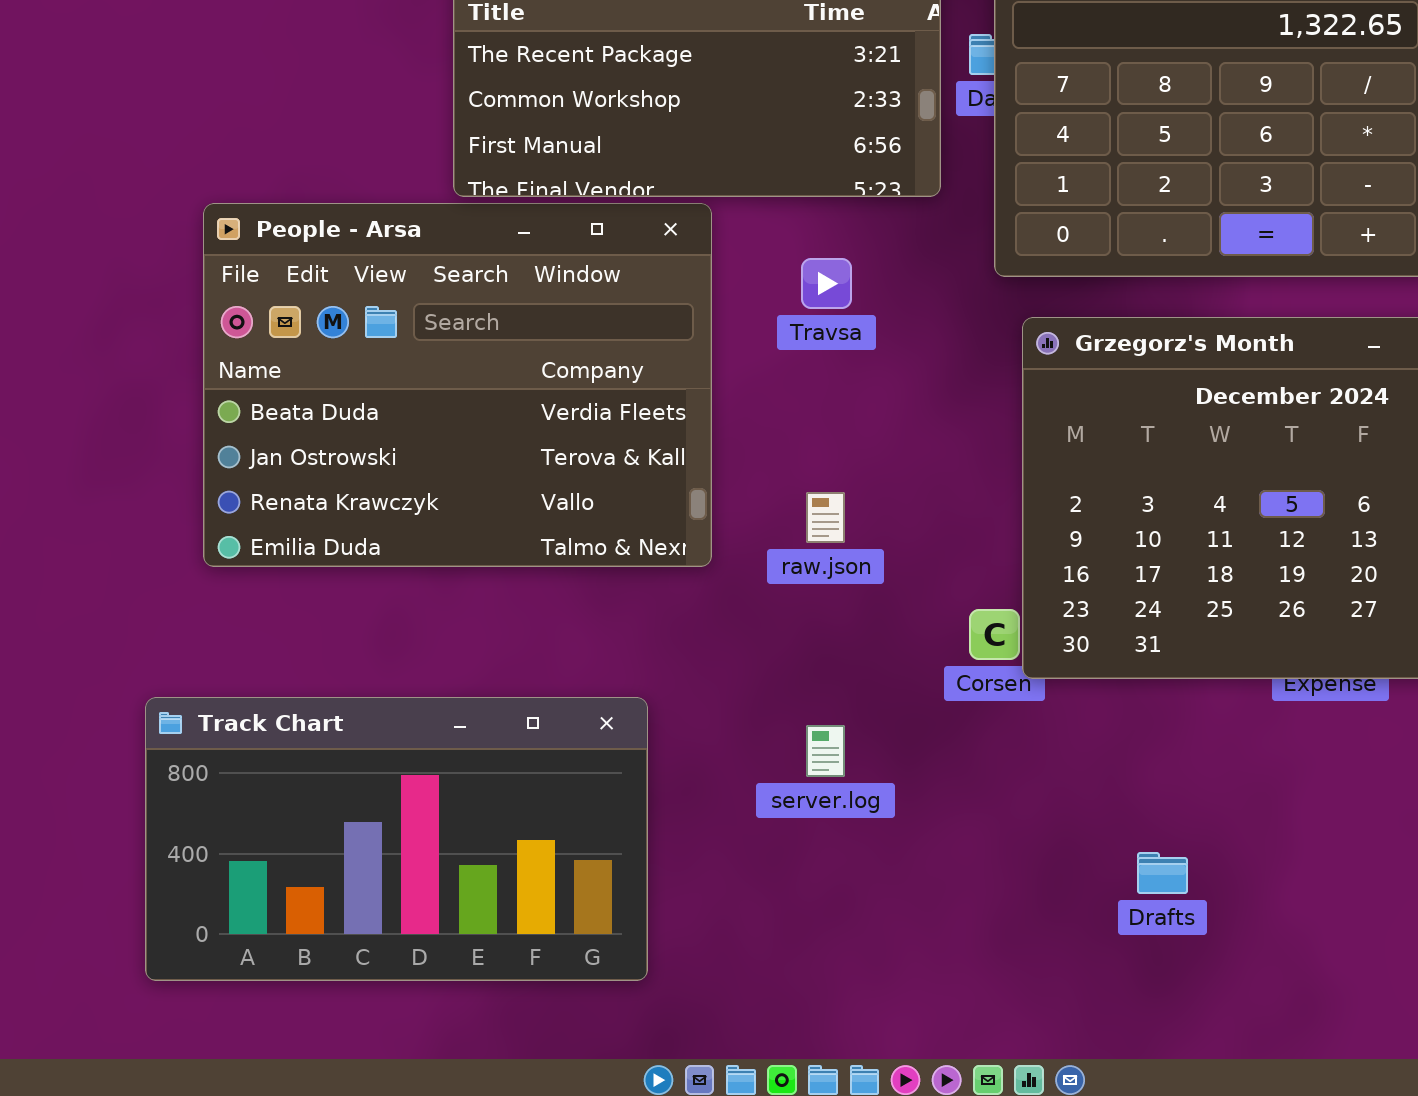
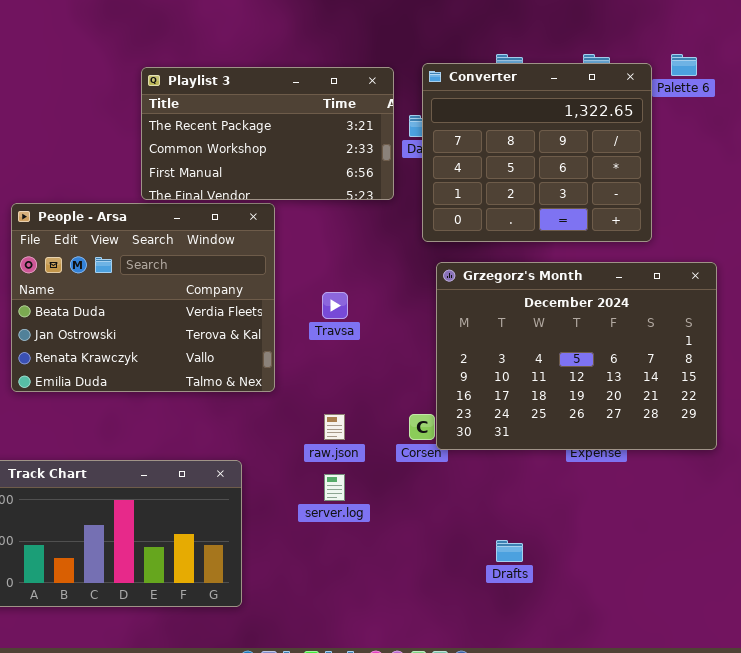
Travsa: [801,258,852,309] -> [322,292,348,319], moved
raw.json: [806,492,845,543] -> [324,414,345,440], moved

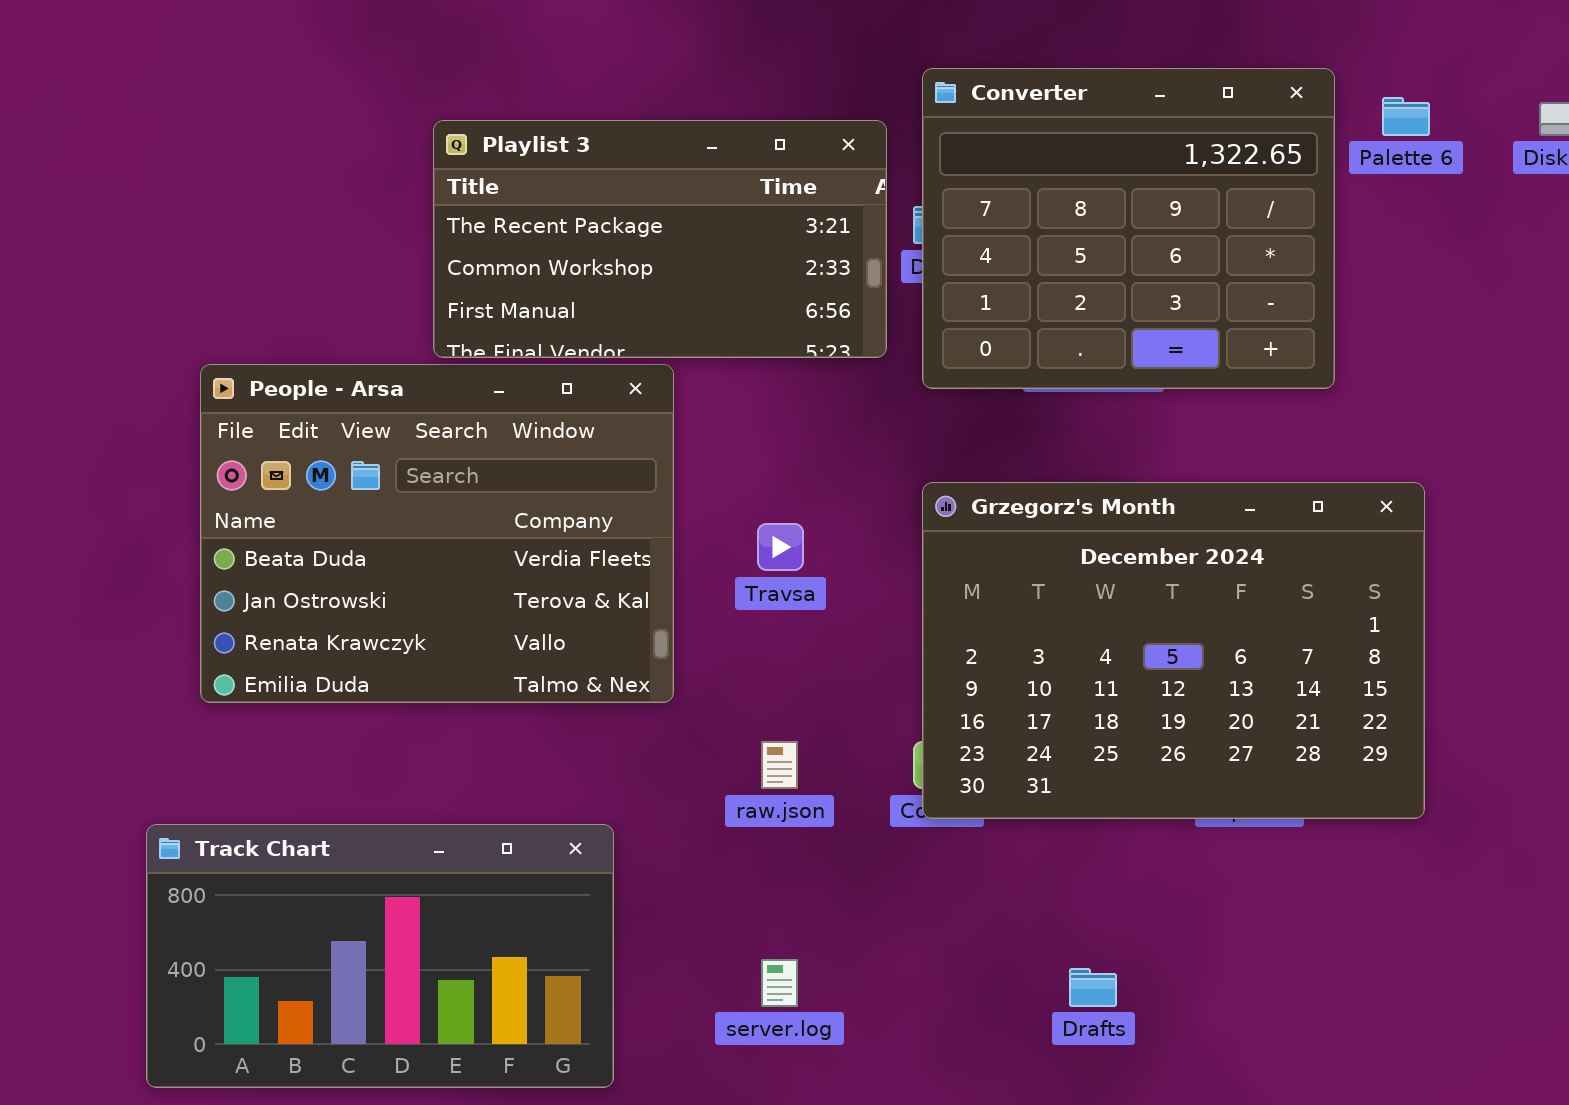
Converter: [422,63,652,242] -> [922,68,1335,389], moved
Grzegorz's Month: [436,262,717,450] -> [922,482,1425,819], moved
server.log: [324,474,345,501] -> [761,959,798,1007], moved

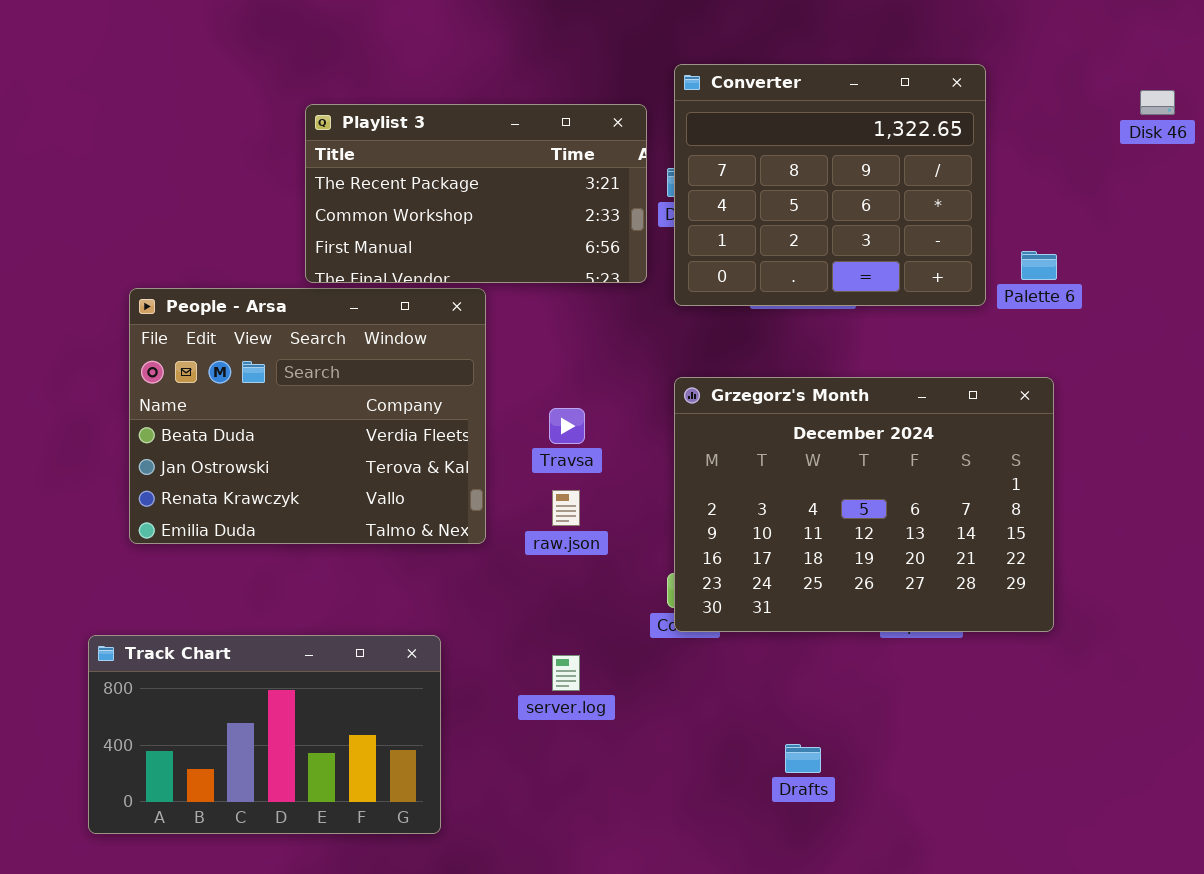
Palette 6: [1382,97,1430,136] -> [1021,251,1057,280], moved
raw.json: [761,741,798,789] -> [552,490,580,526], moved
server.log: [761,959,798,1007] -> [552,655,580,691], moved

